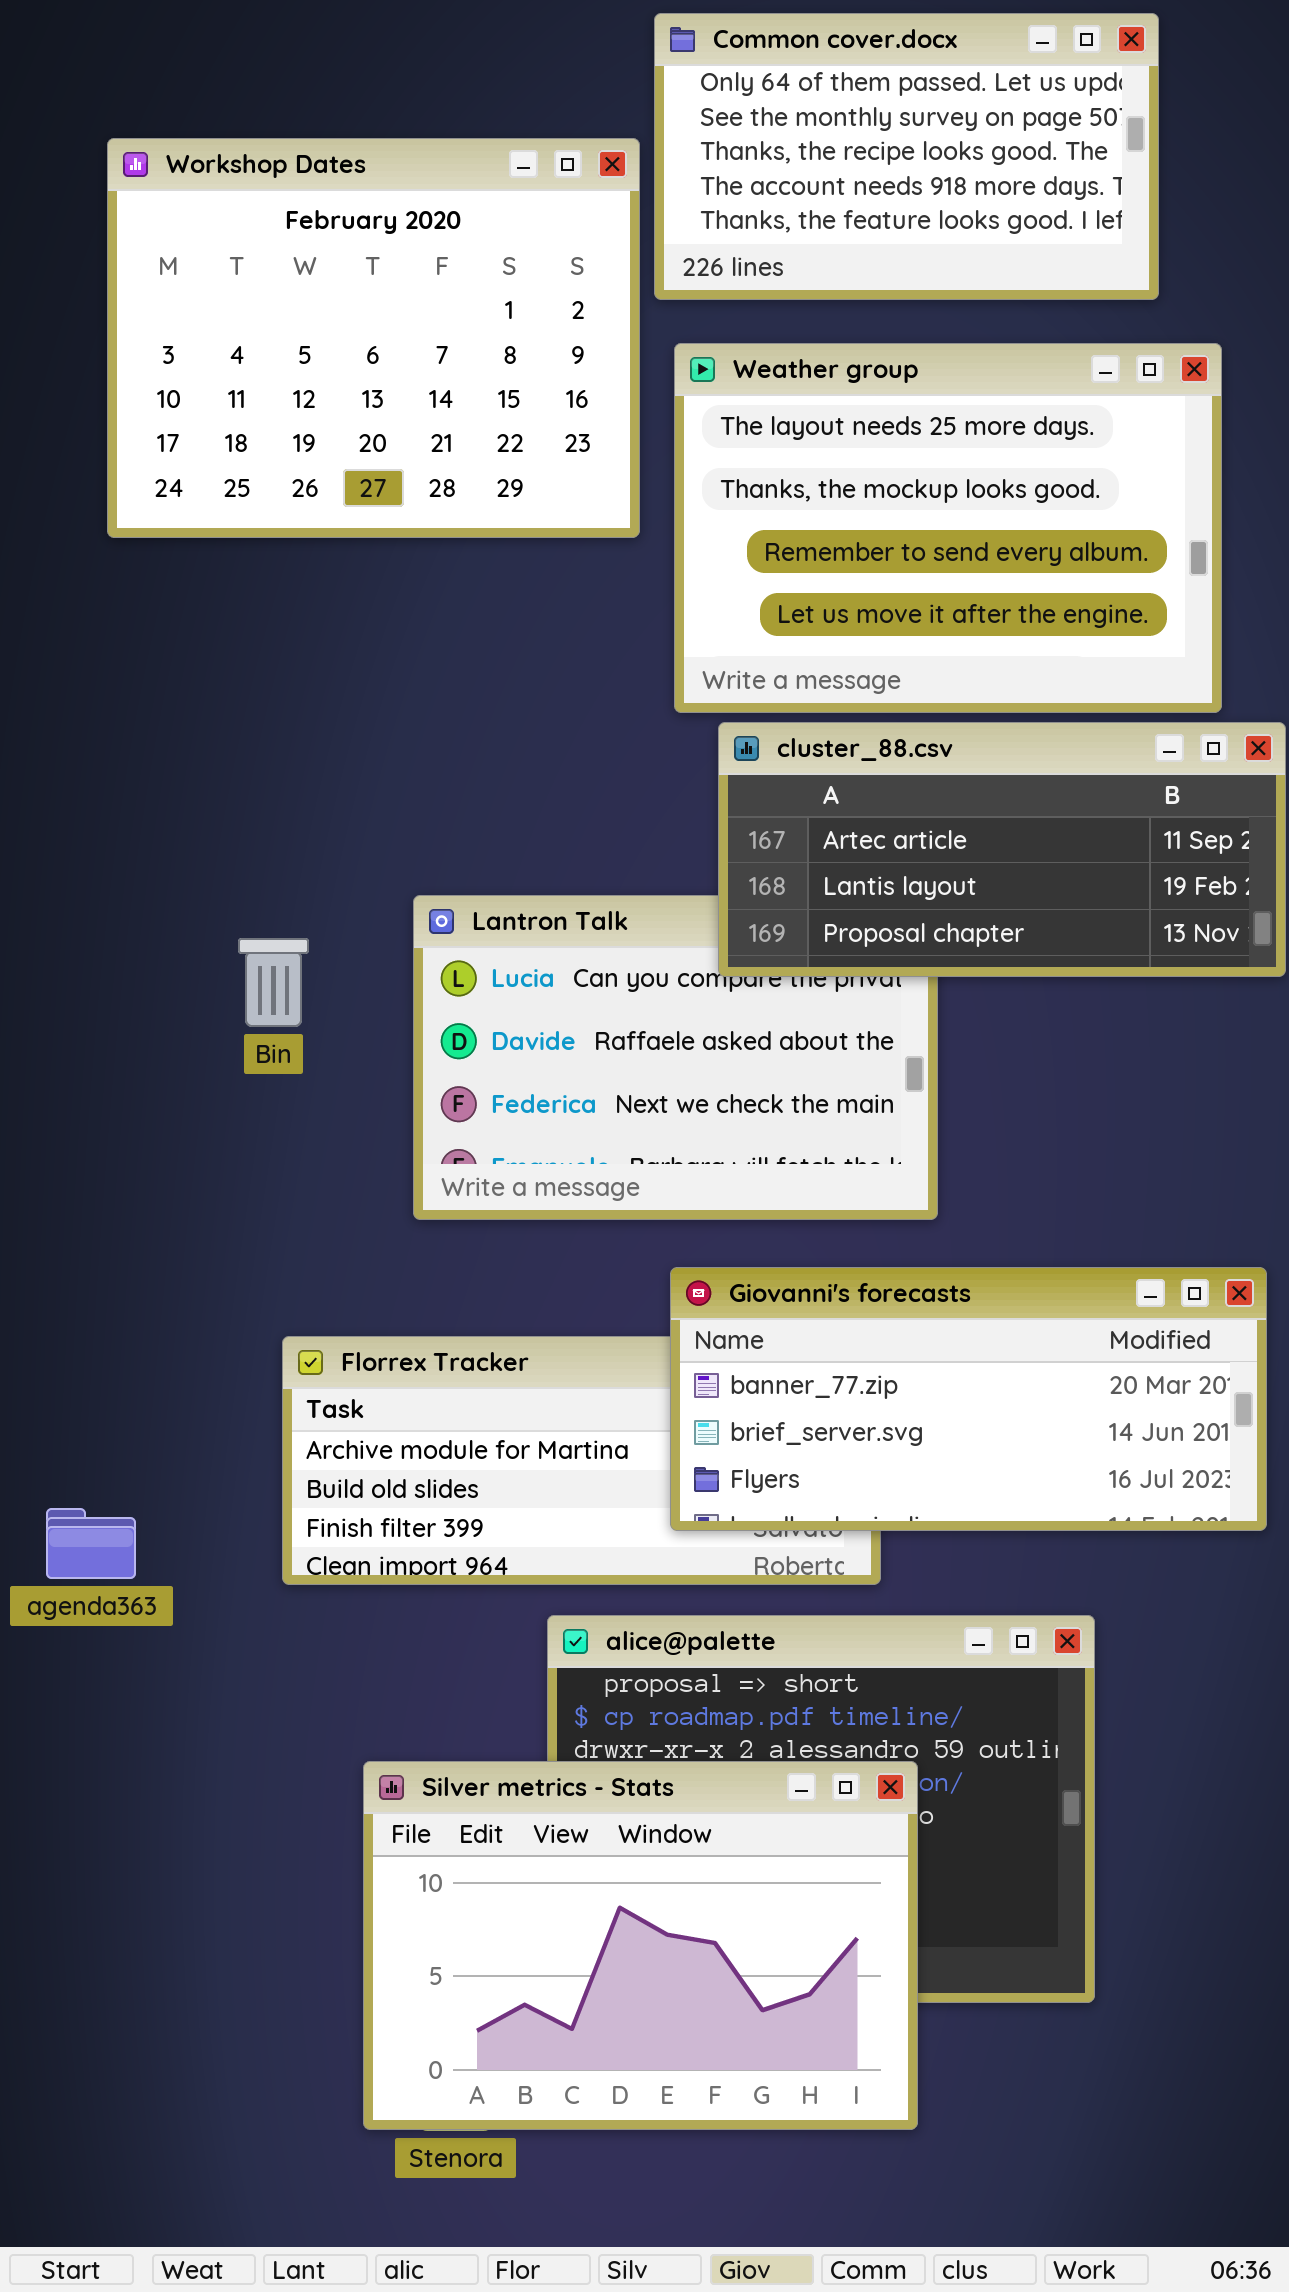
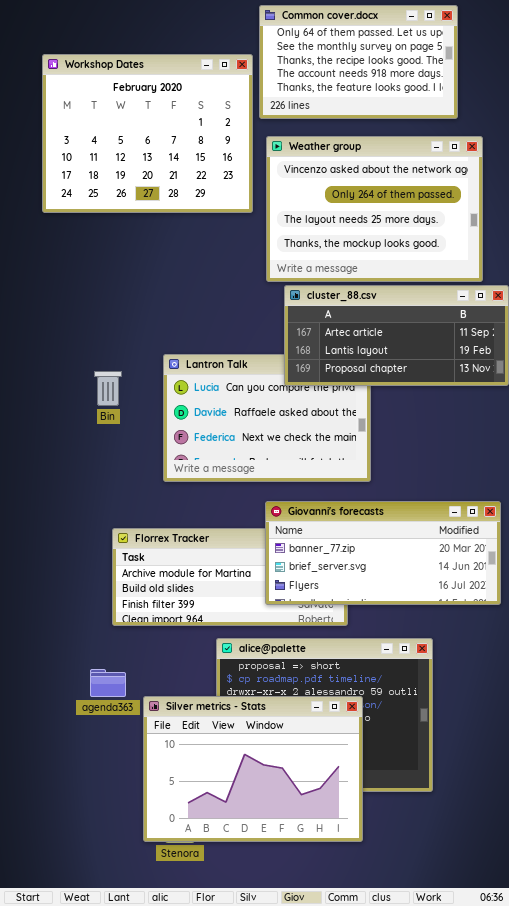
Weather group: [674,343,1222,713] -> [266,136,483,282], scrolled up 2 rows
agenda363: [46,1508,136,1579] -> [90,669,126,697], moved

